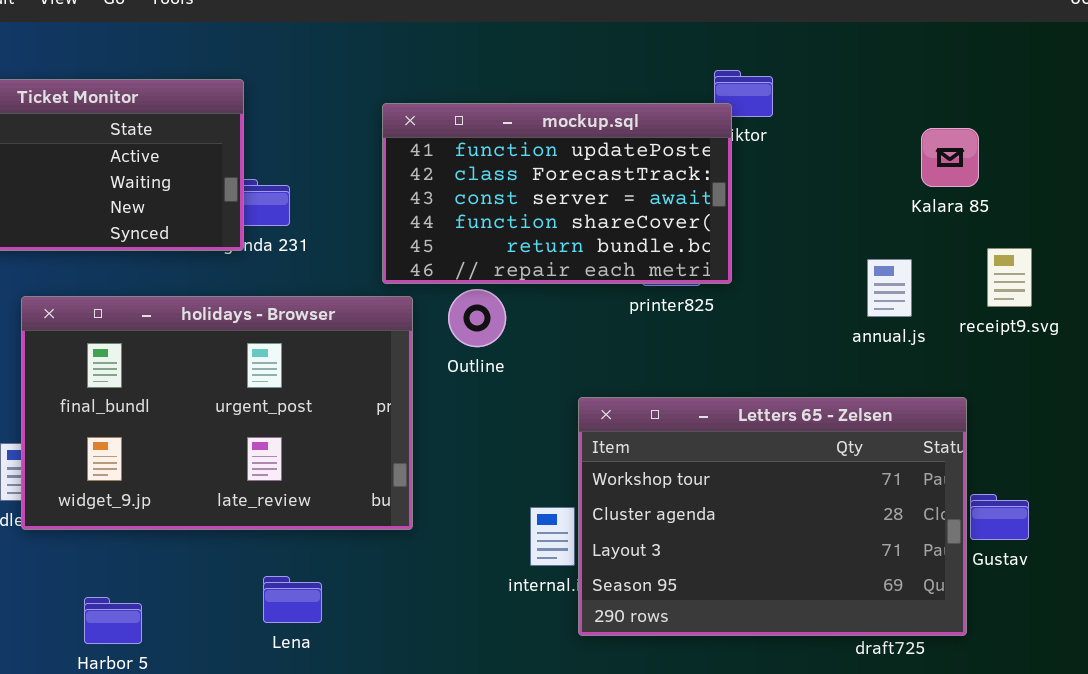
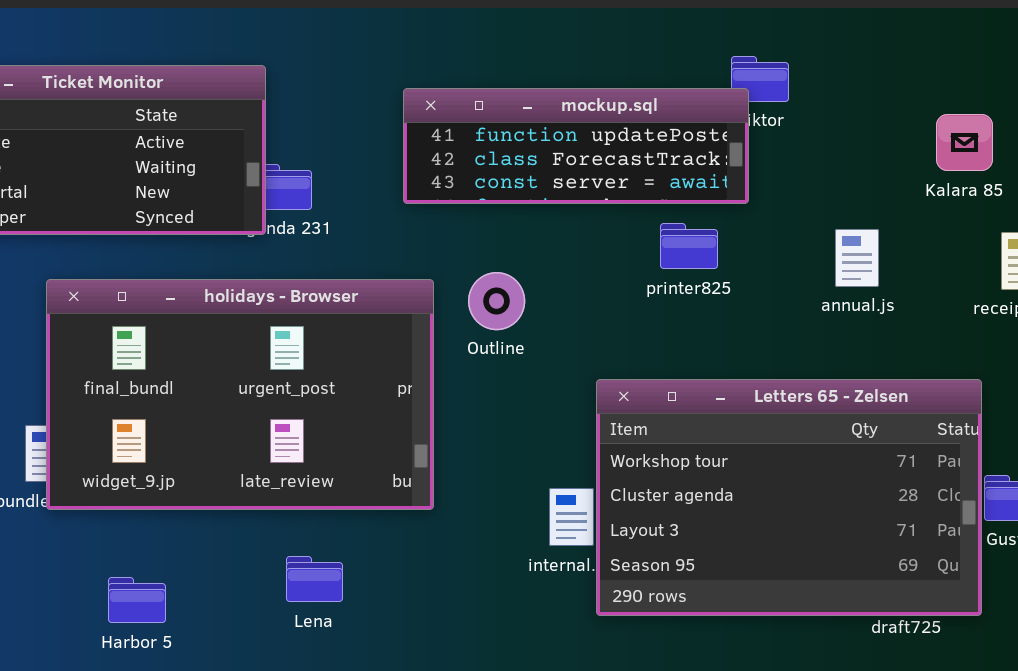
mockup.sql: [382,103,732,284] -> [403,88,749,204], resized
annual.js: [867,259,912,317] -> [835,229,879,287], moved

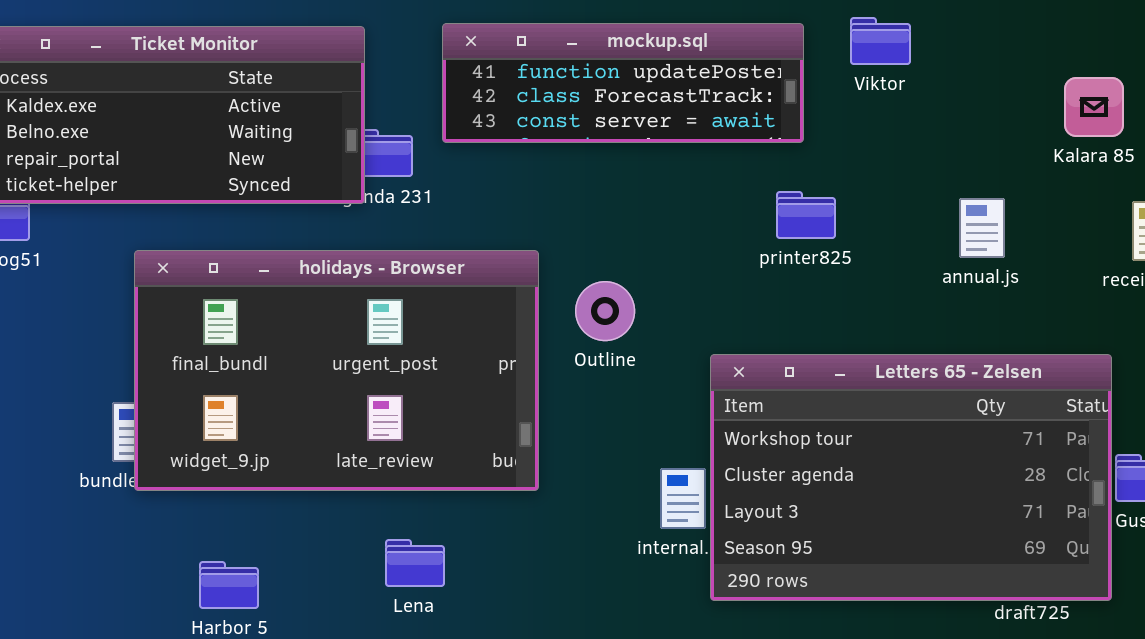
mockup.sql: [403,88,749,204] -> [442,23,804,143], moved
Outline: [468,272,525,330] -> [575,281,635,341], moved

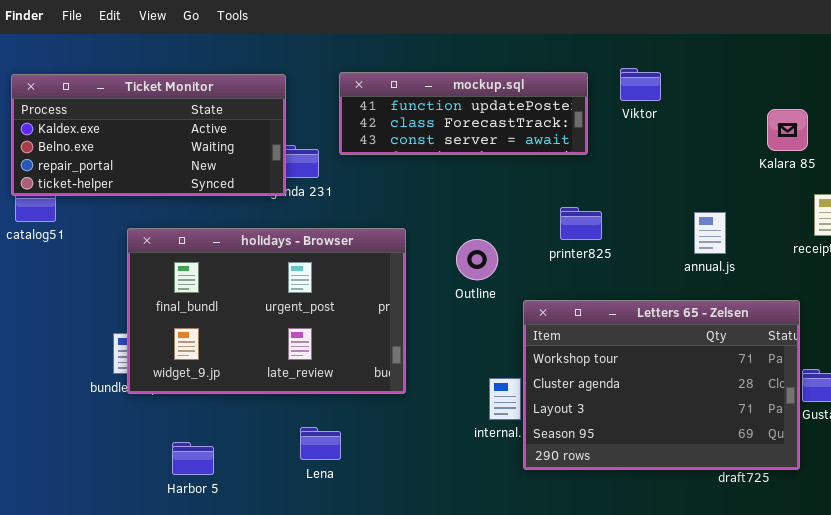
printer825: [776,191,836,239] -> [560,207,602,240], moved
annual.js: [959,198,1005,258] -> [694,212,726,254], moved
Outline: [575,281,635,341] -> [456,239,498,280], moved

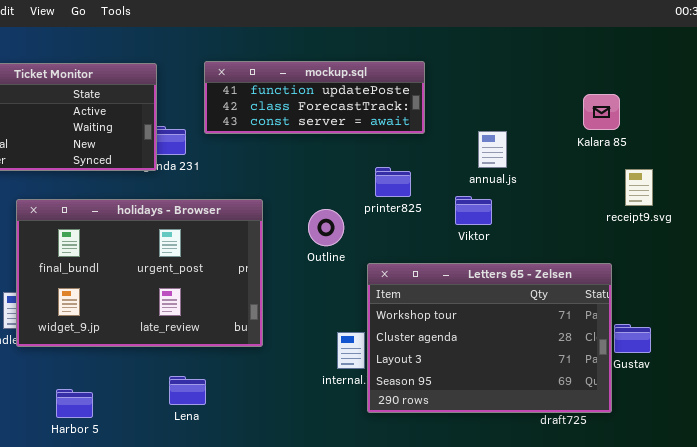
Viktor: [620,68,661,101] -> [455,196,492,225], moved
printer825: [560,207,602,240] -> [375,167,411,197], moved
annual.js: [694,212,726,254] -> [478,131,507,168], moved

